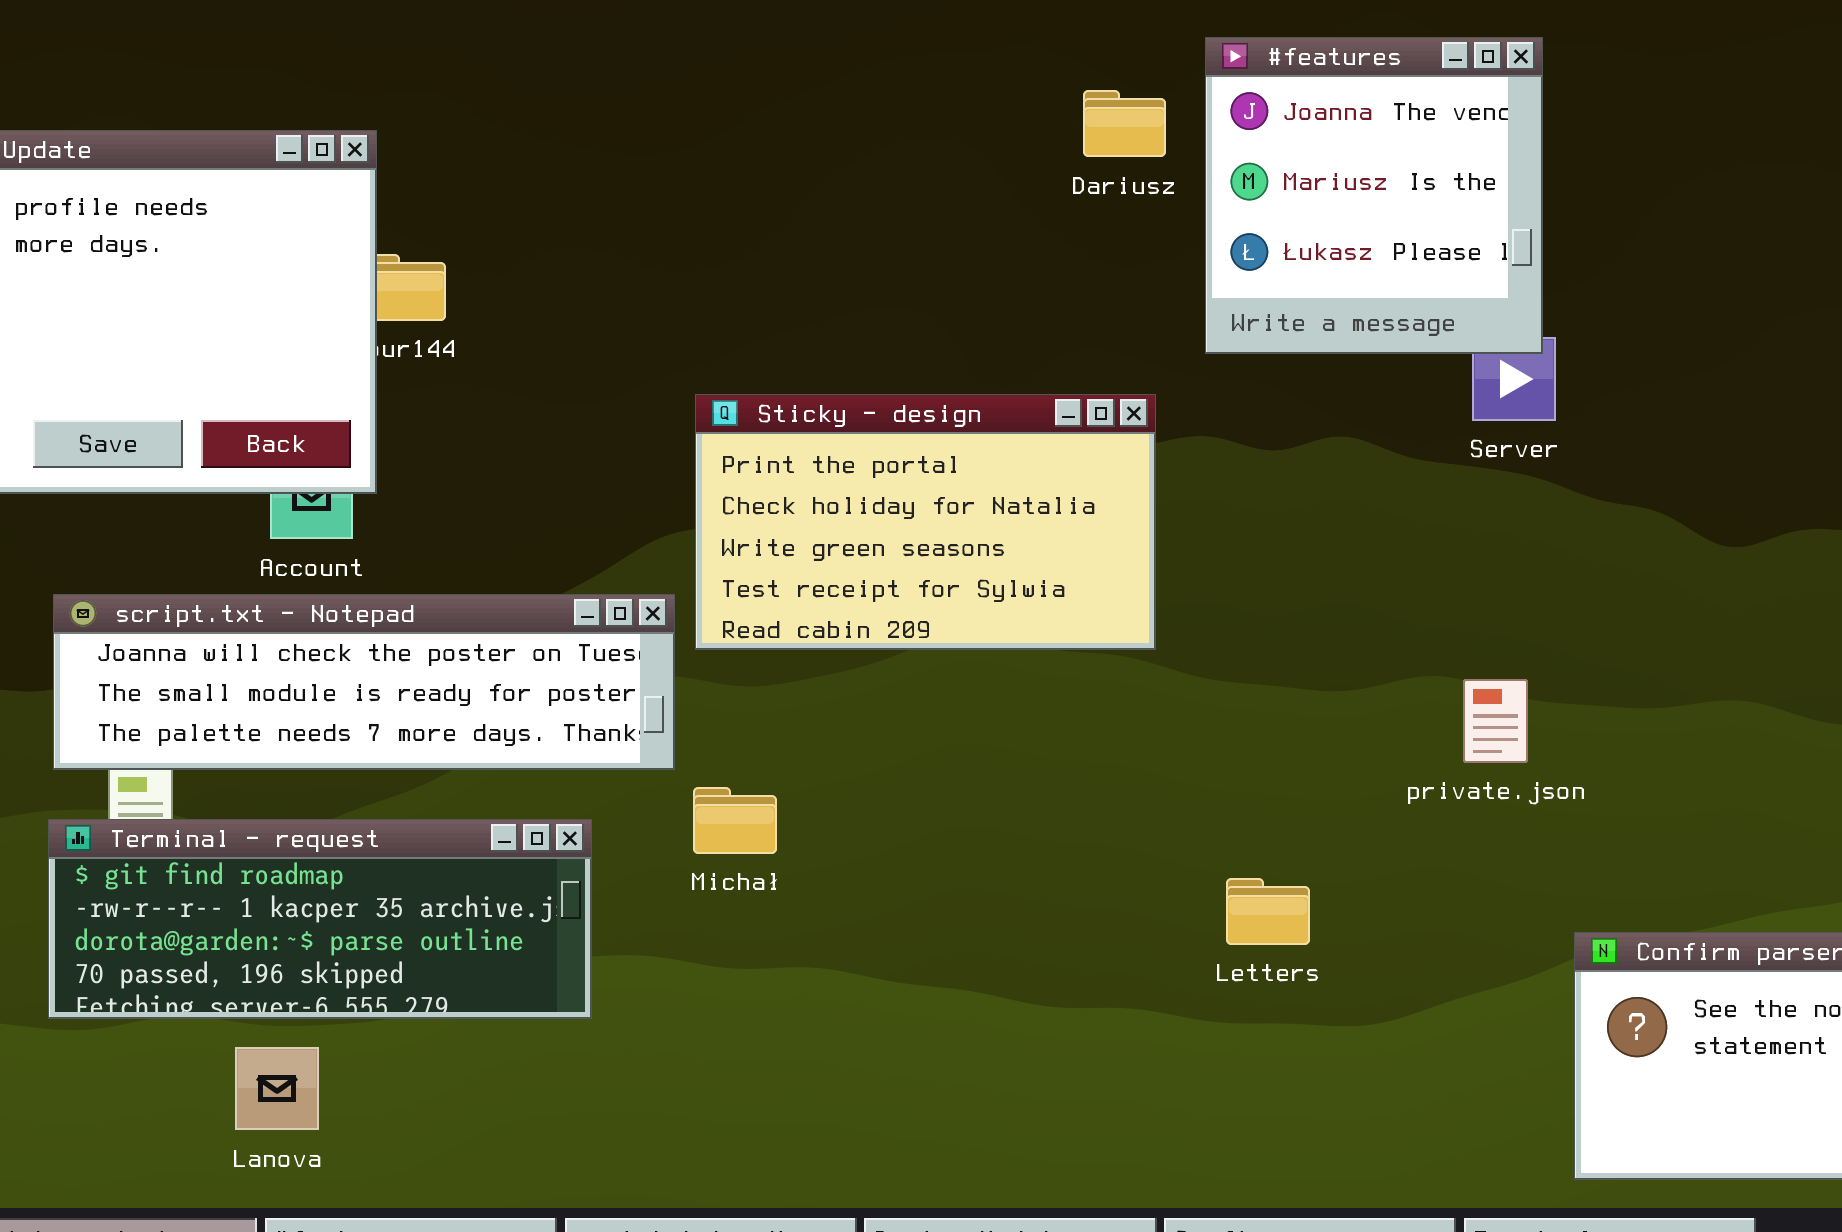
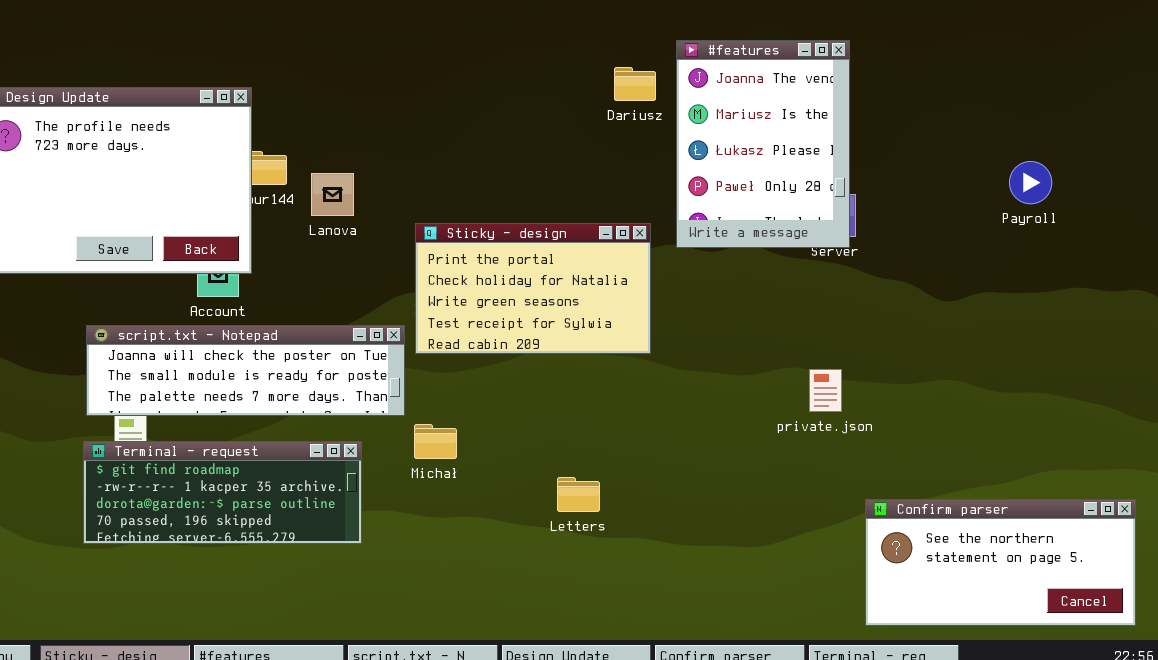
#features: [1205,37,1543,354] -> [676,40,850,248], resized
Letters: [1226,878,1310,945] -> [557,477,600,512], moved
Lanova: [235,1047,319,1130] -> [311,173,354,216], moved

